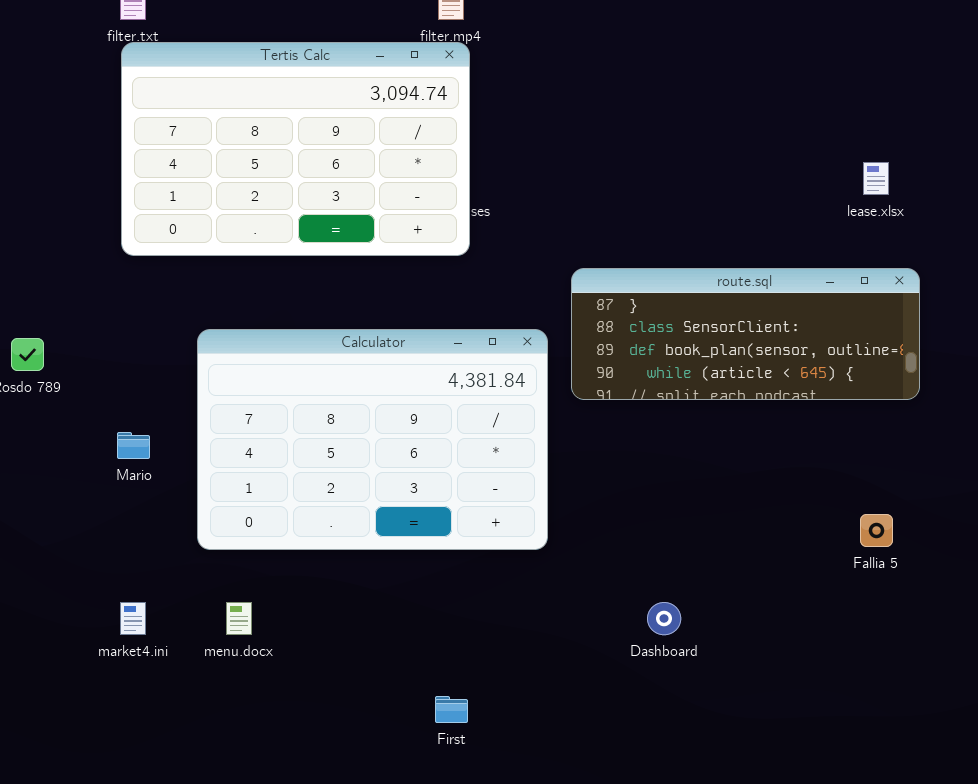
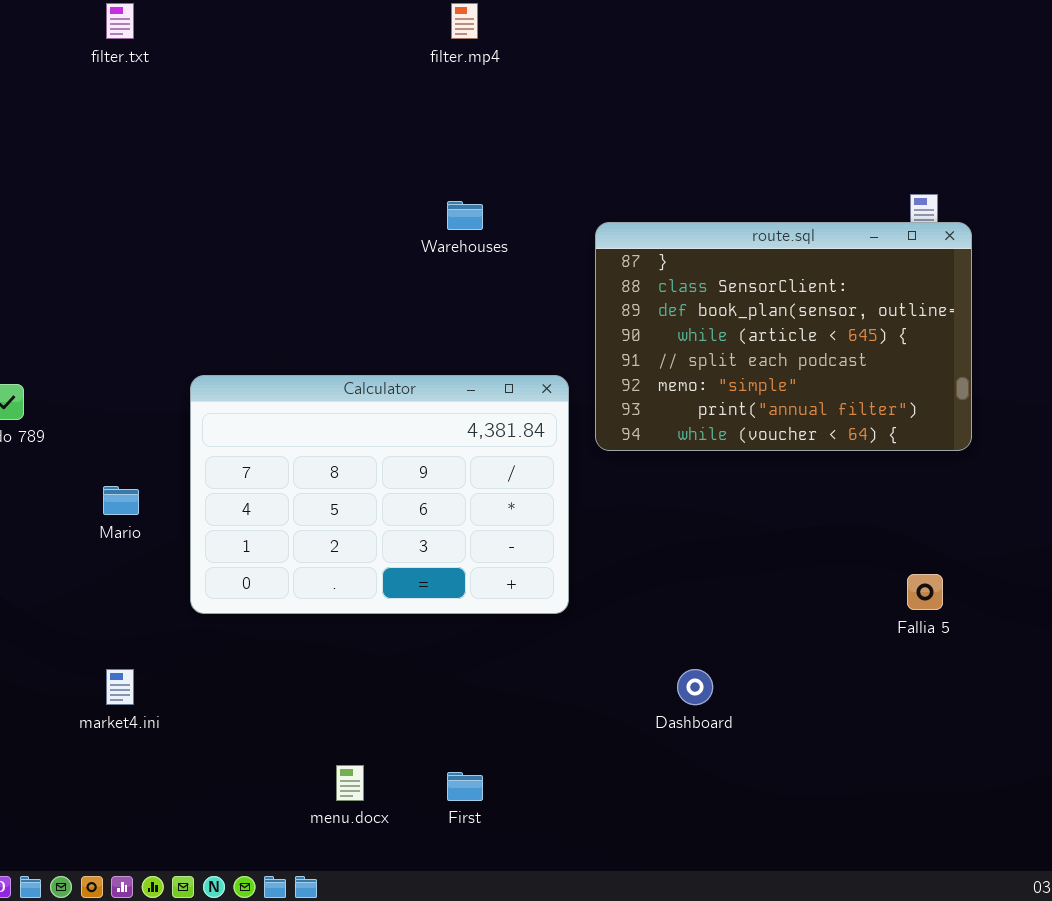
Tertis Calc: [121,42,470,256] -> none, closed
route.sql: [571,268,920,400] -> [595,222,972,451], resized
menu.docx: [226,602,252,635] -> [336,765,364,801], moved

